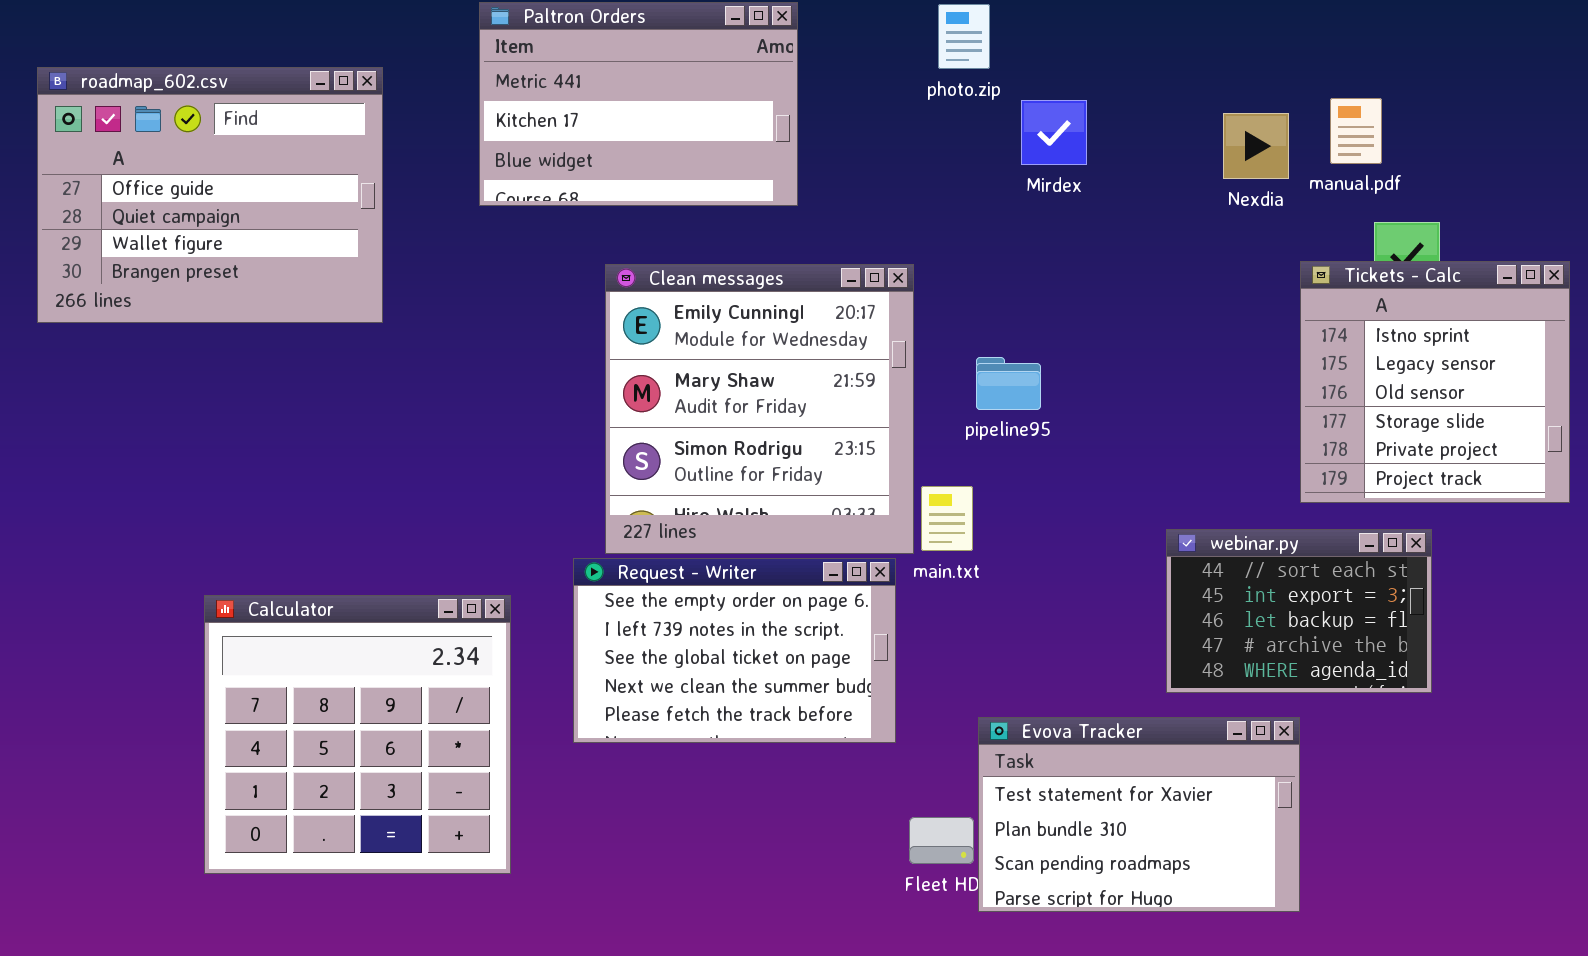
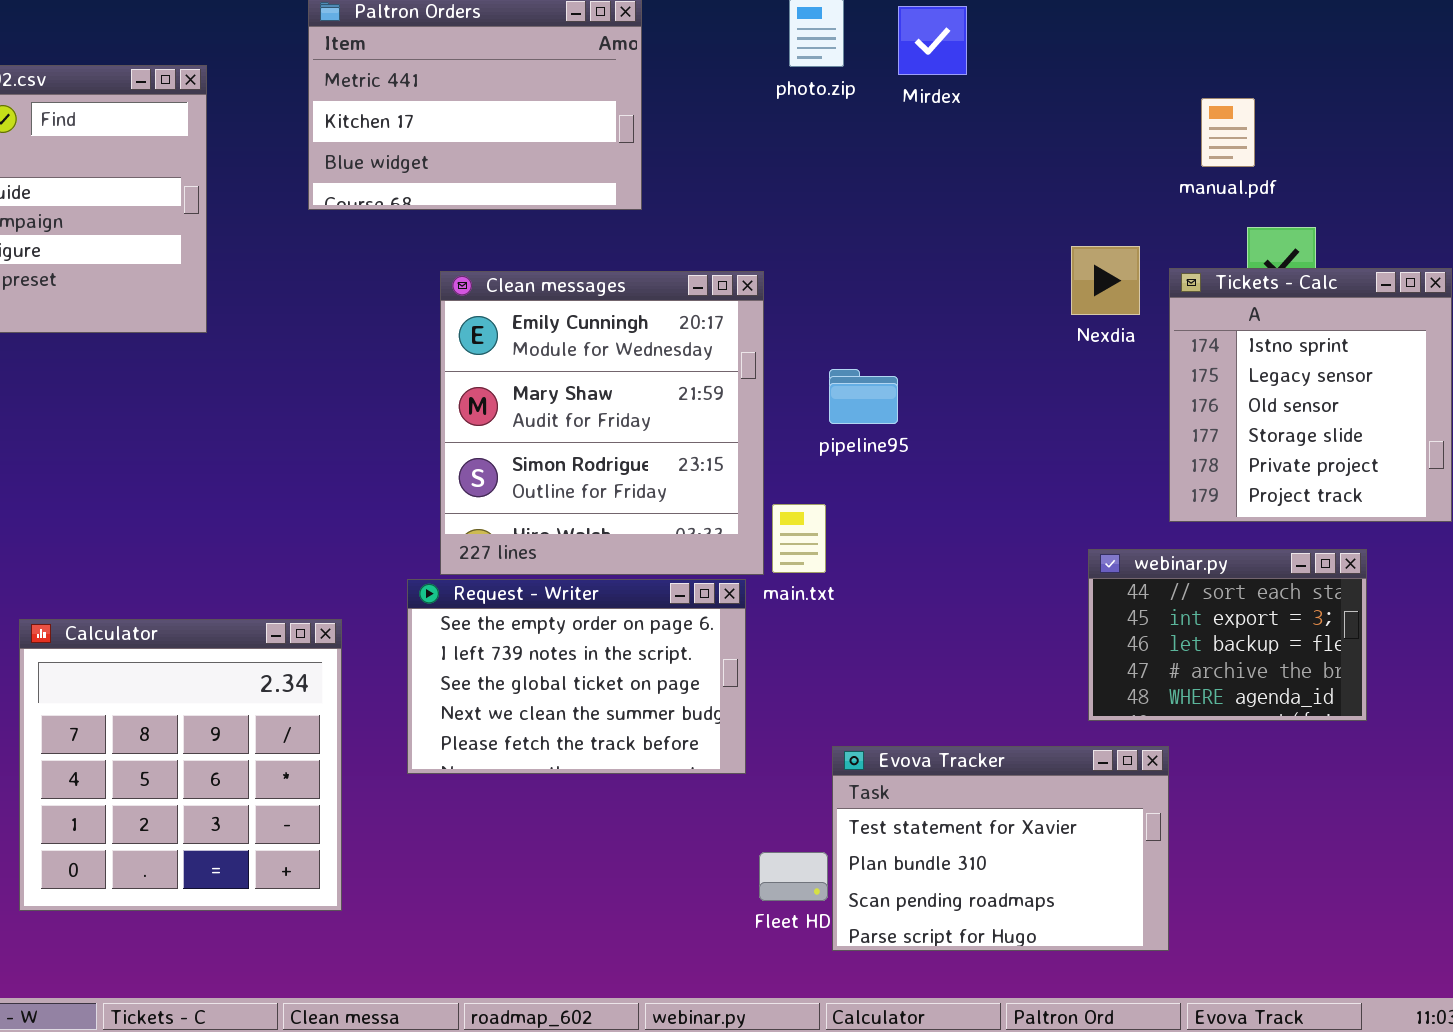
Mirdex: [1021,100,1087,165] -> [898,6,967,75], moved
Nexdia: [1223,113,1289,179] -> [1071,246,1140,315], moved
webinar.py: [1166,529,1432,693] -> [1088,549,1367,721], moved

